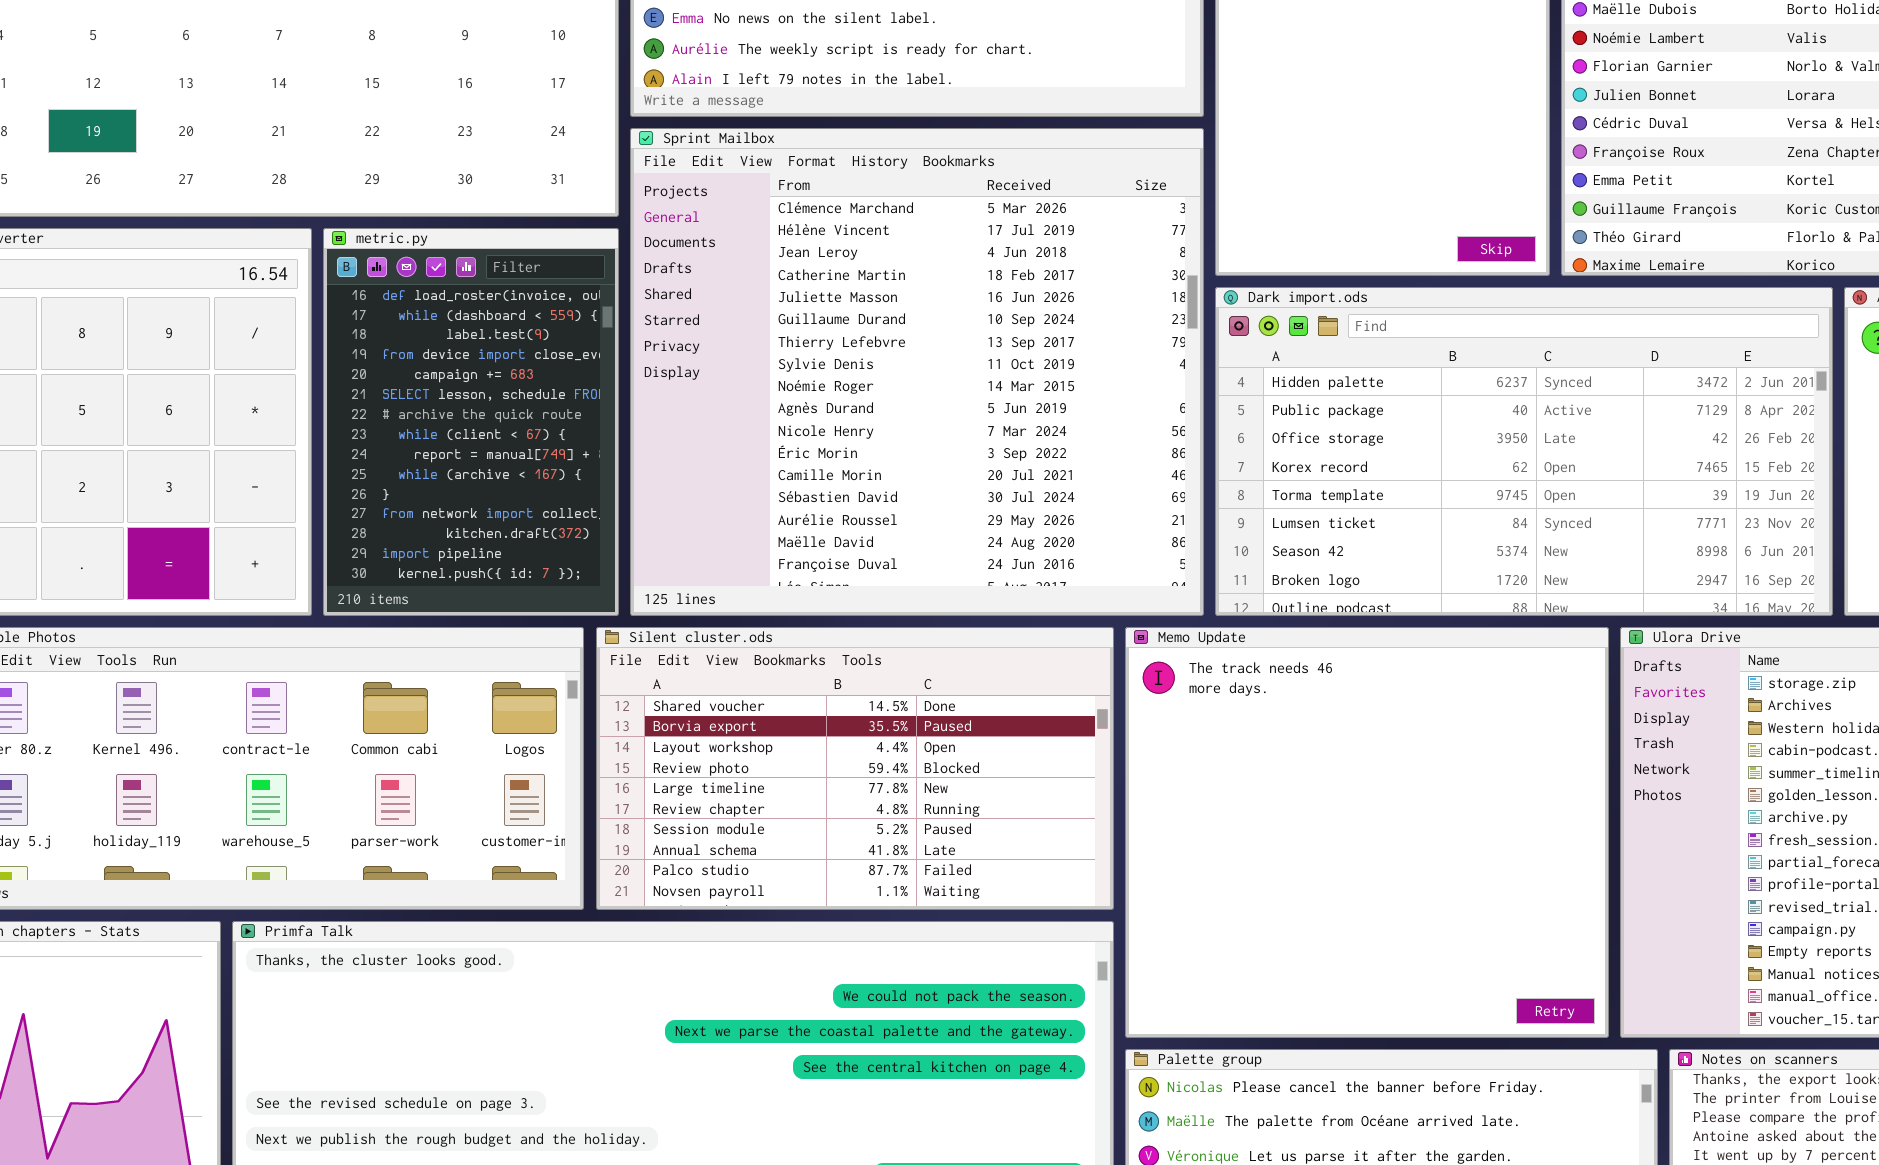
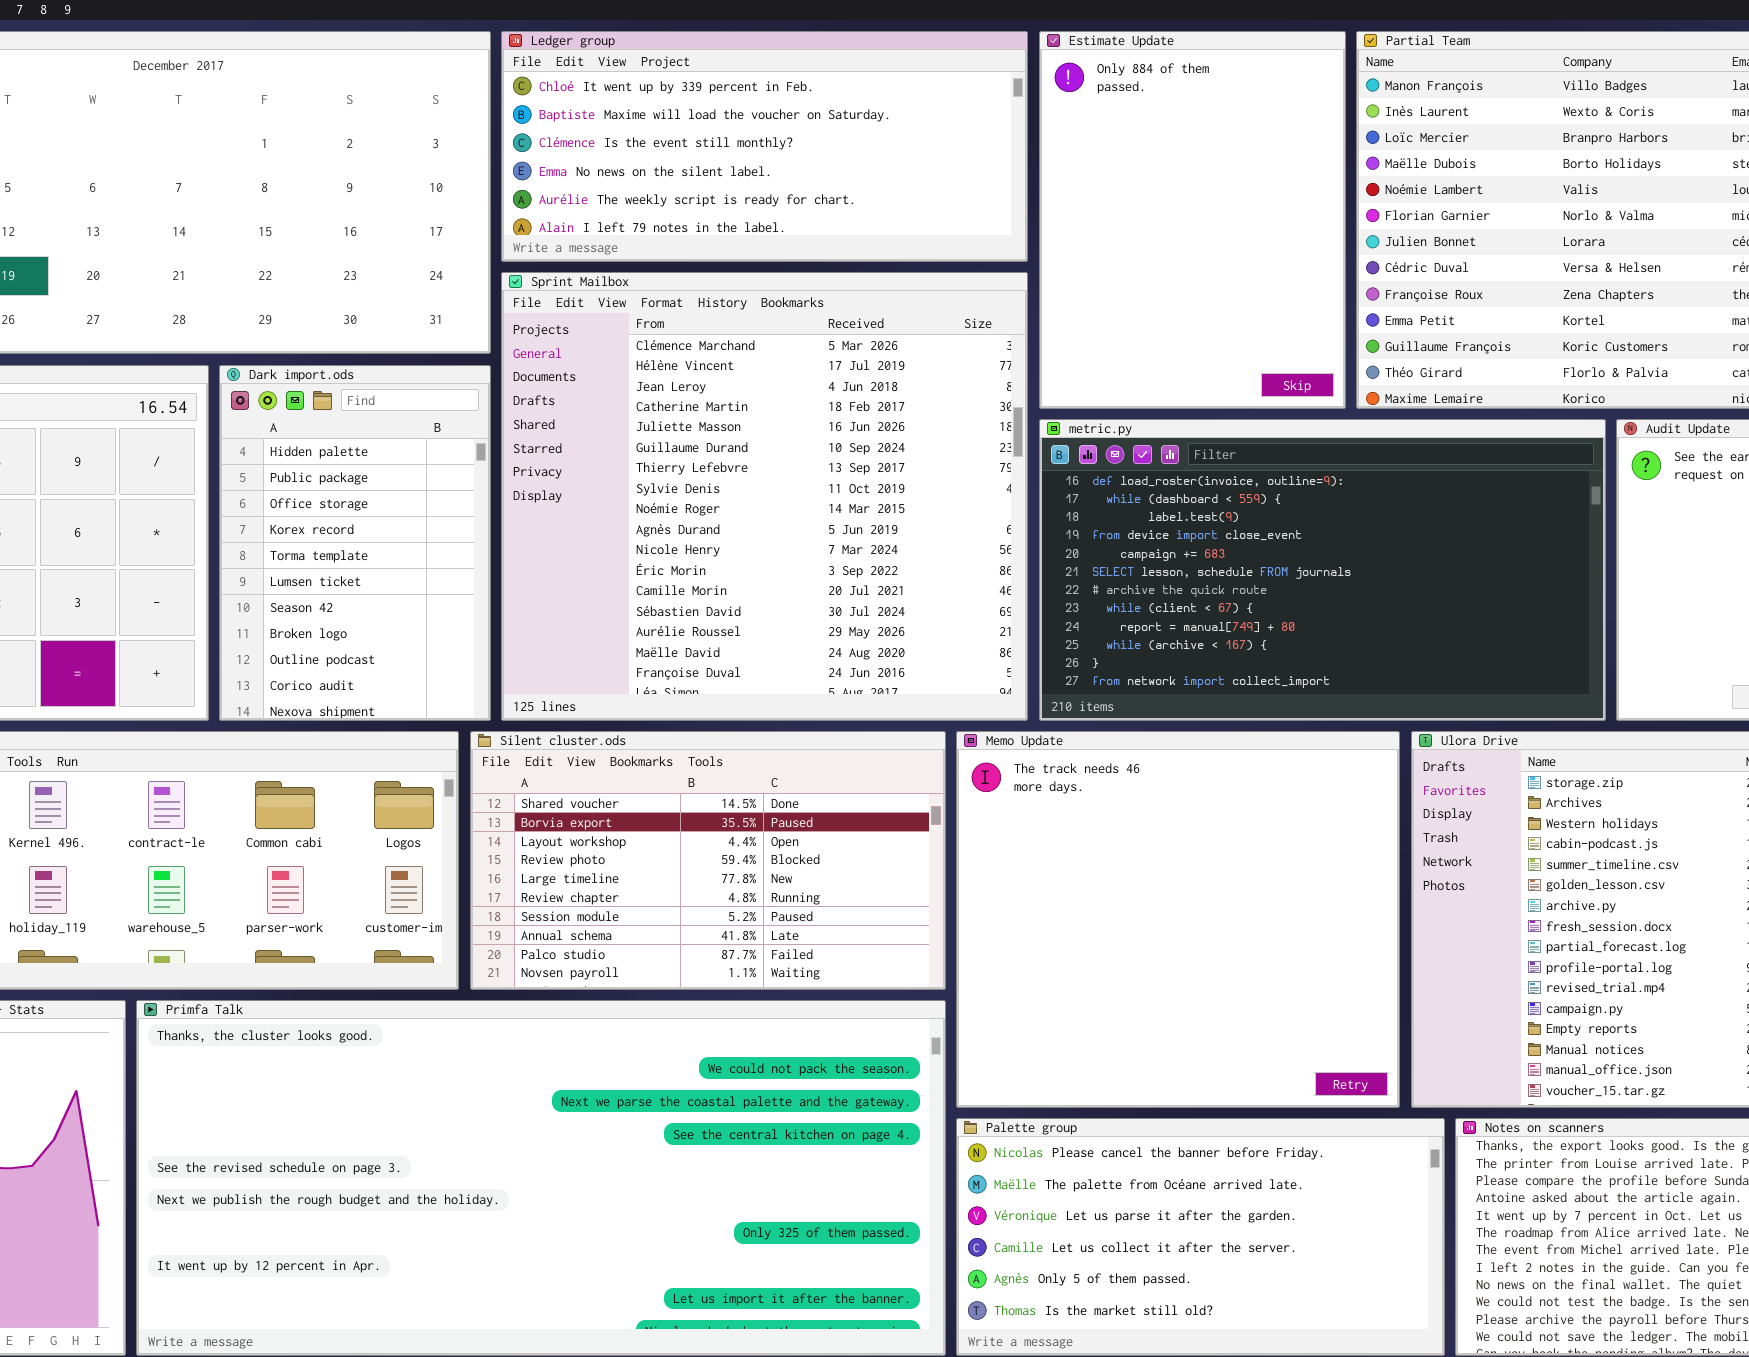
metric.py: [323,228,619,616] -> [1039,419,1606,721], moved, resized
Dark import.ods: [1215,287,1833,616] -> [219,365,491,721], moved, resized

